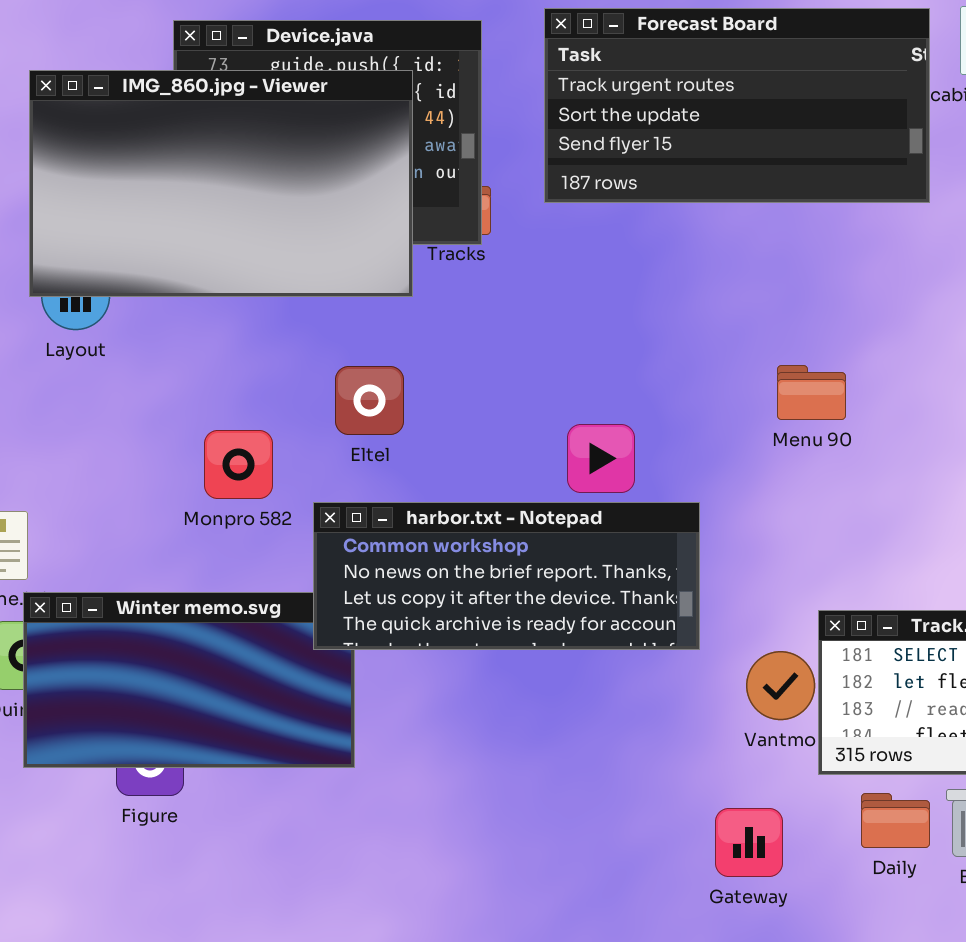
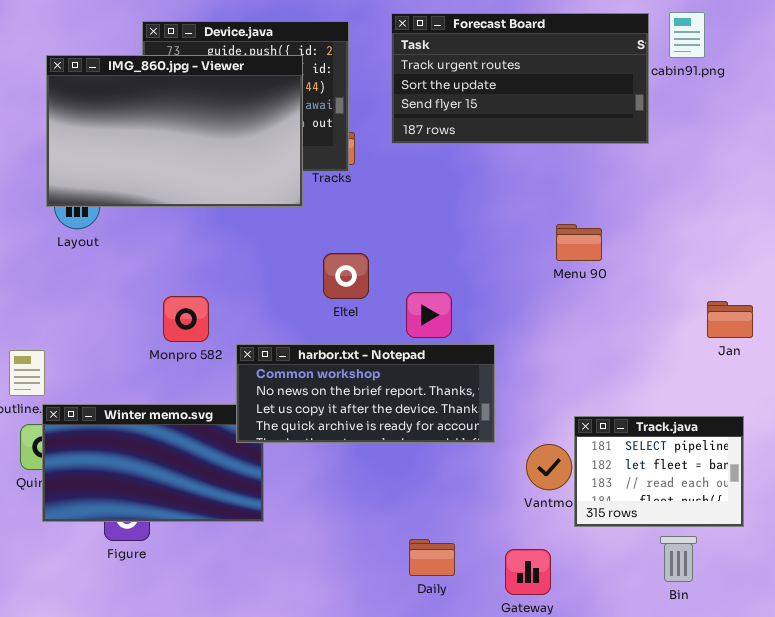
Menu 90: [777,365,846,420] -> [556,224,602,261], moved
Eltel: [335,366,404,435] -> [323,253,369,299], moved
Daily: [861,793,930,848] -> [409,539,455,576], moved

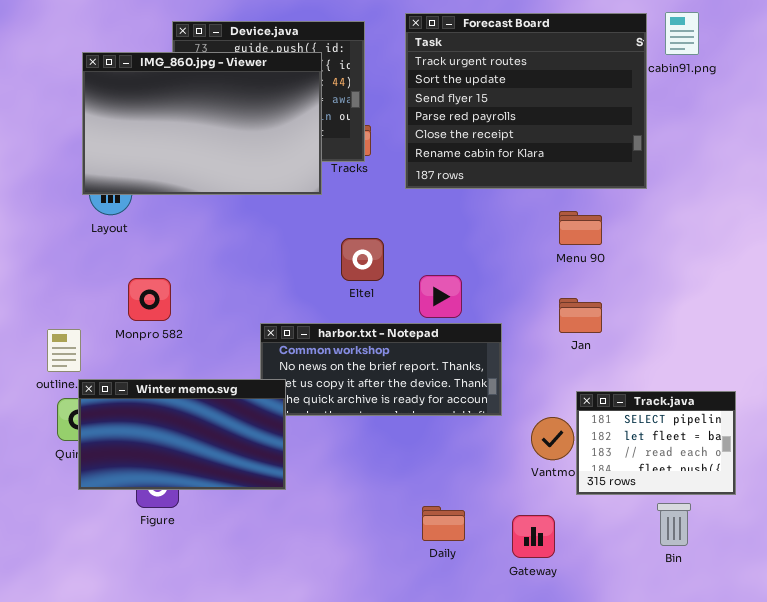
Forecast Board: [391,13,649,144] -> [405,13,647,189], resized
Monpro 582: [163,296,209,342] -> [128,278,171,321], moved
Jan: [707,301,753,338] -> [559,298,602,333], moved
Winter memo.svg: [42,404,264,522] -> [78,379,286,490], raised

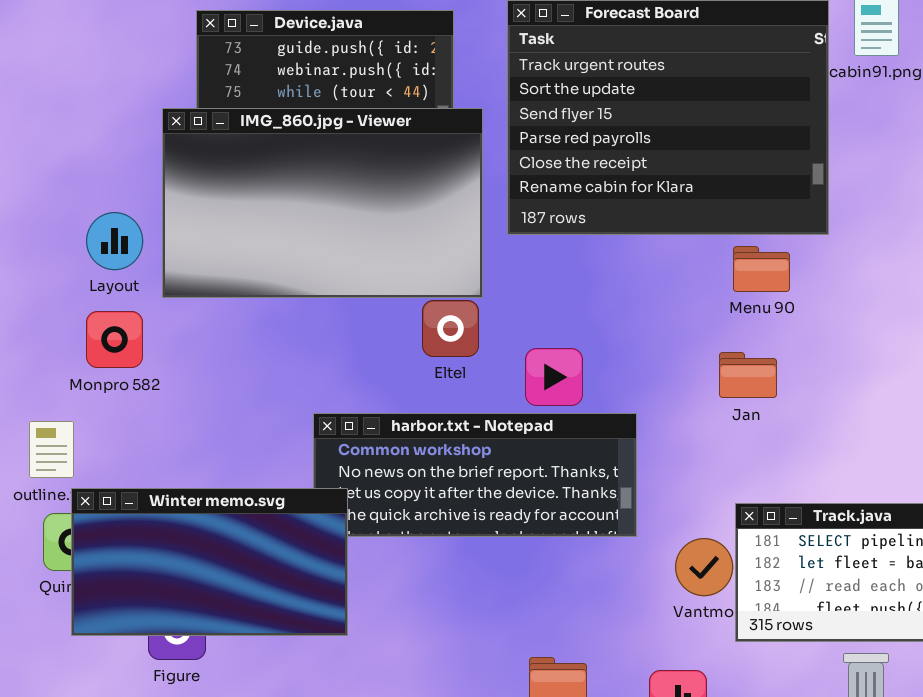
IMG_860.jpg - Viewer: [82,52,322,195] -> [162,108,483,298], moved
Menu 90: [559,211,602,245] -> [733,246,790,292], moved
Monpro 582: [128,278,171,321] -> [86,311,143,368], moved
Jan: [559,298,602,333] -> [719,352,777,398], moved

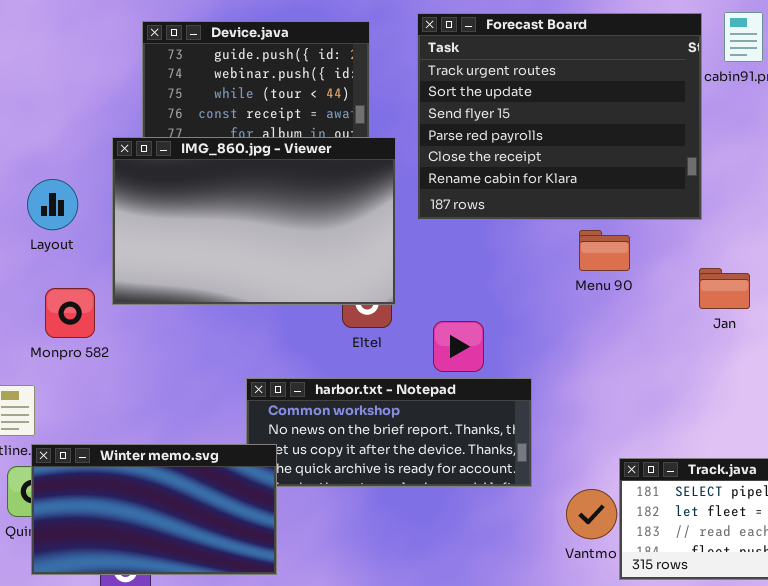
IMG_860.jpg - Viewer: [162,108,483,298] -> [112,137,396,305], moved
Layout: [86,212,143,270] -> [27,179,78,230], moved
Menu 90: [733,246,790,292] -> [579,230,630,271], moved
Jan: [719,352,777,398] -> [699,268,750,309], moved

